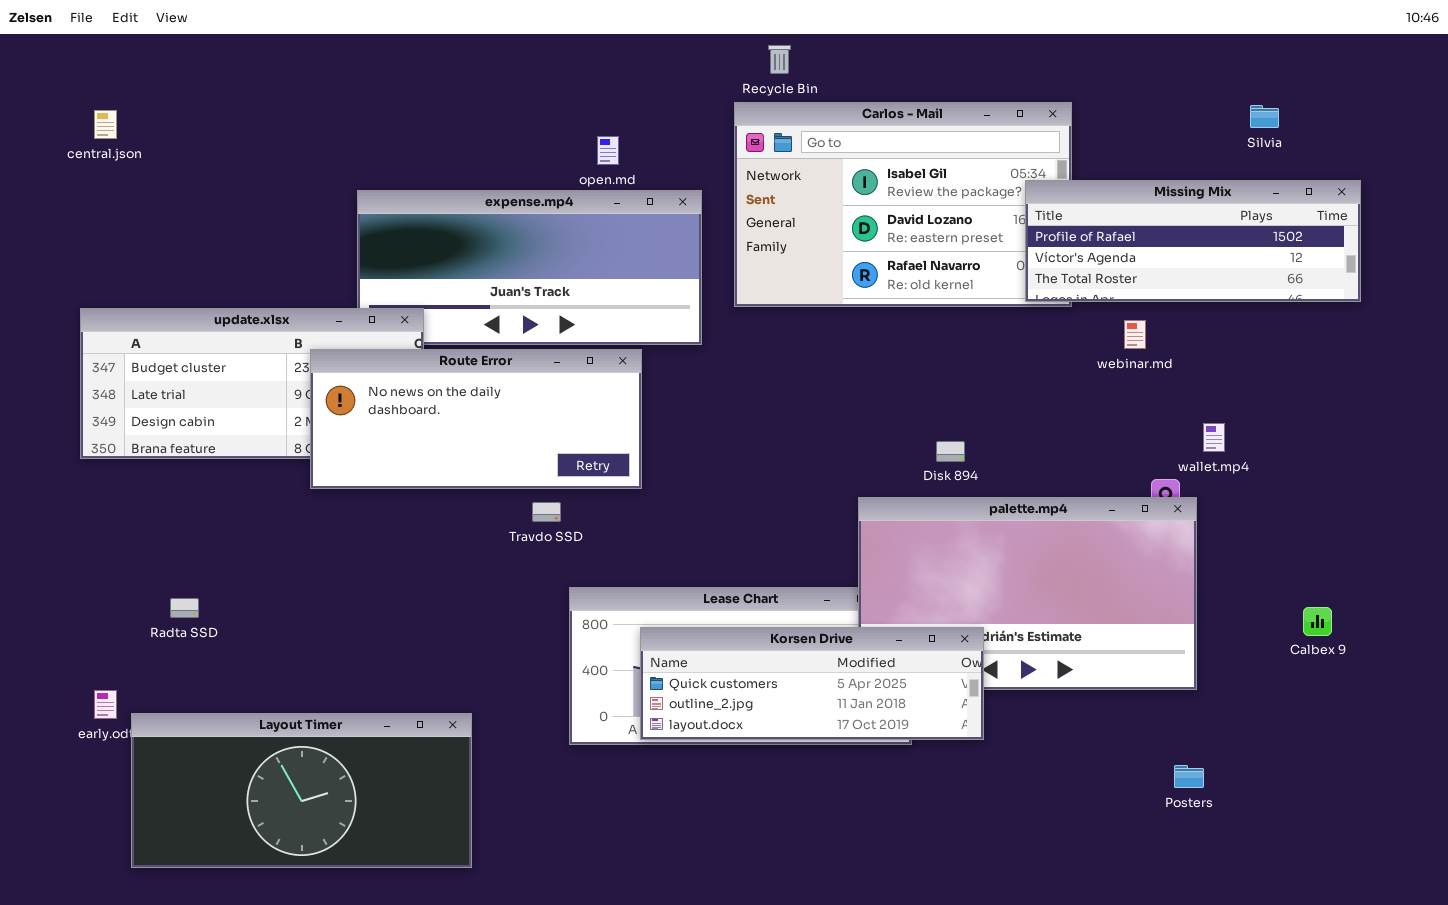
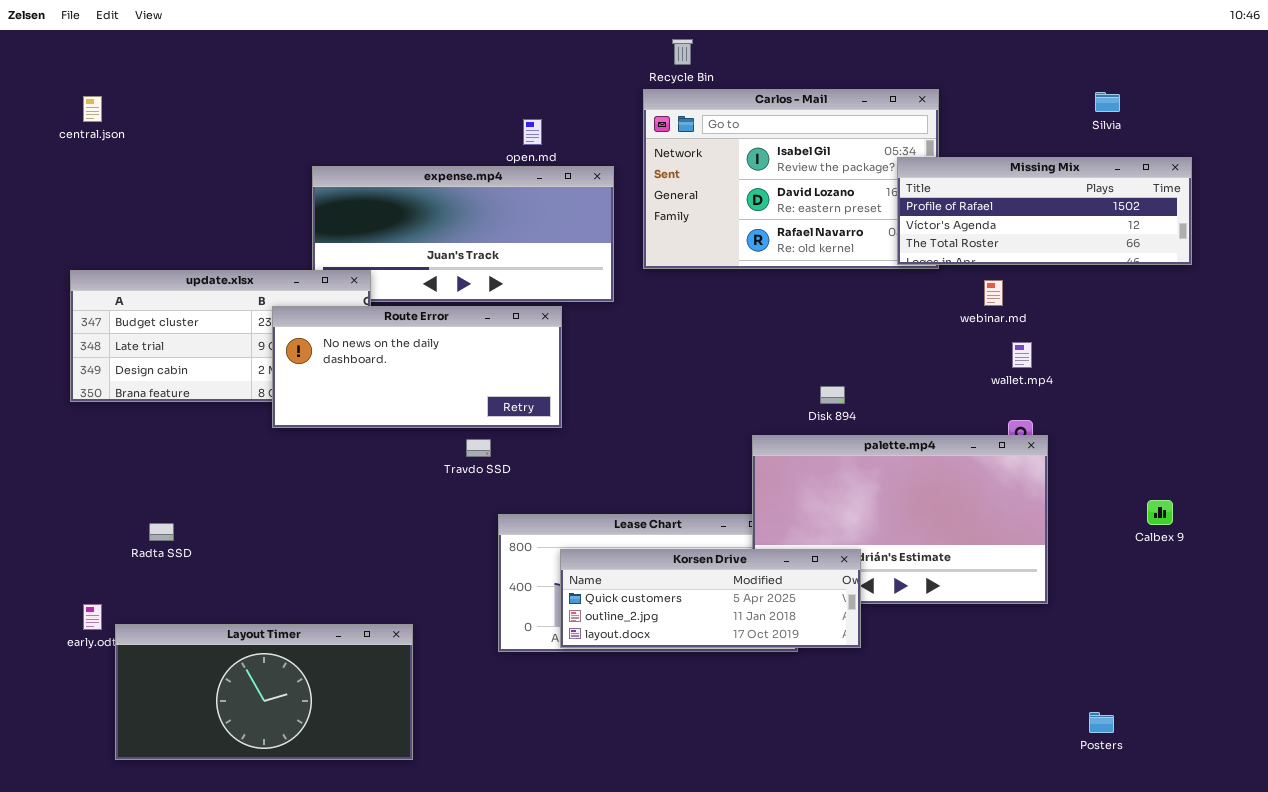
wallet.mp4: [1203,423,1225,452] -> [1012,342,1032,368], moved
Calbex 9: [1303,607,1332,636] -> [1147,500,1173,525], moved
Posters: [1174,765,1204,788] -> [1089,712,1114,733], moved

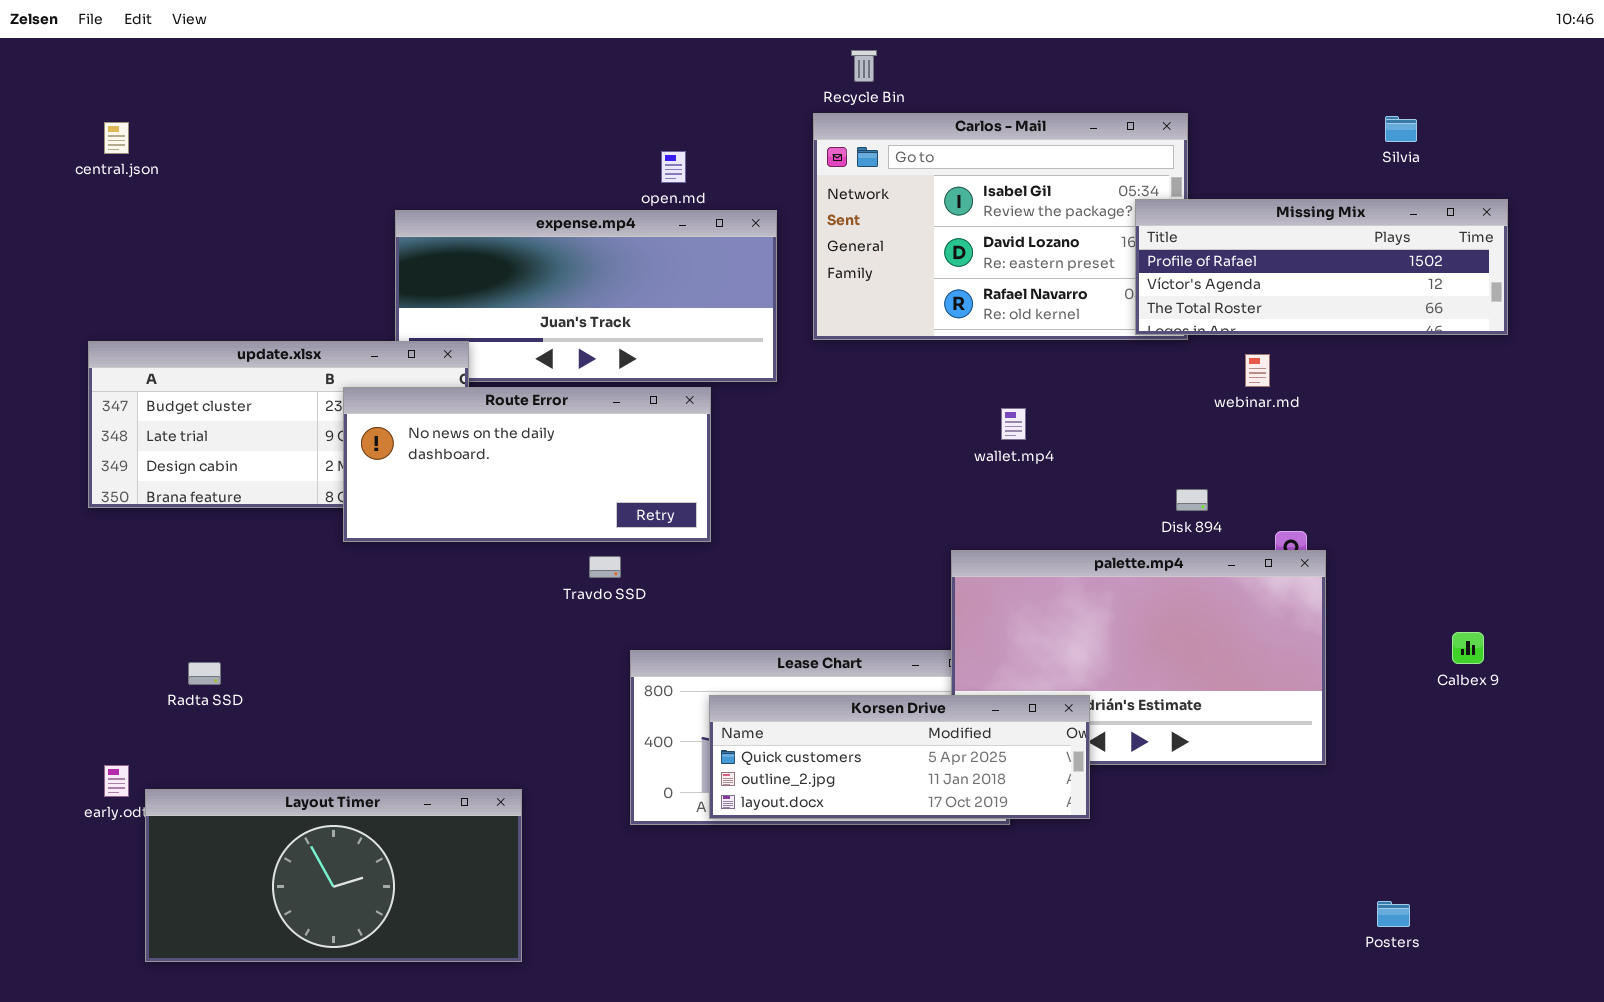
wallet.mp4: [1012,342,1032,368] -> [1001,408,1026,440], moved
Disk 894: [820,386,845,404] -> [1176,489,1208,511], moved

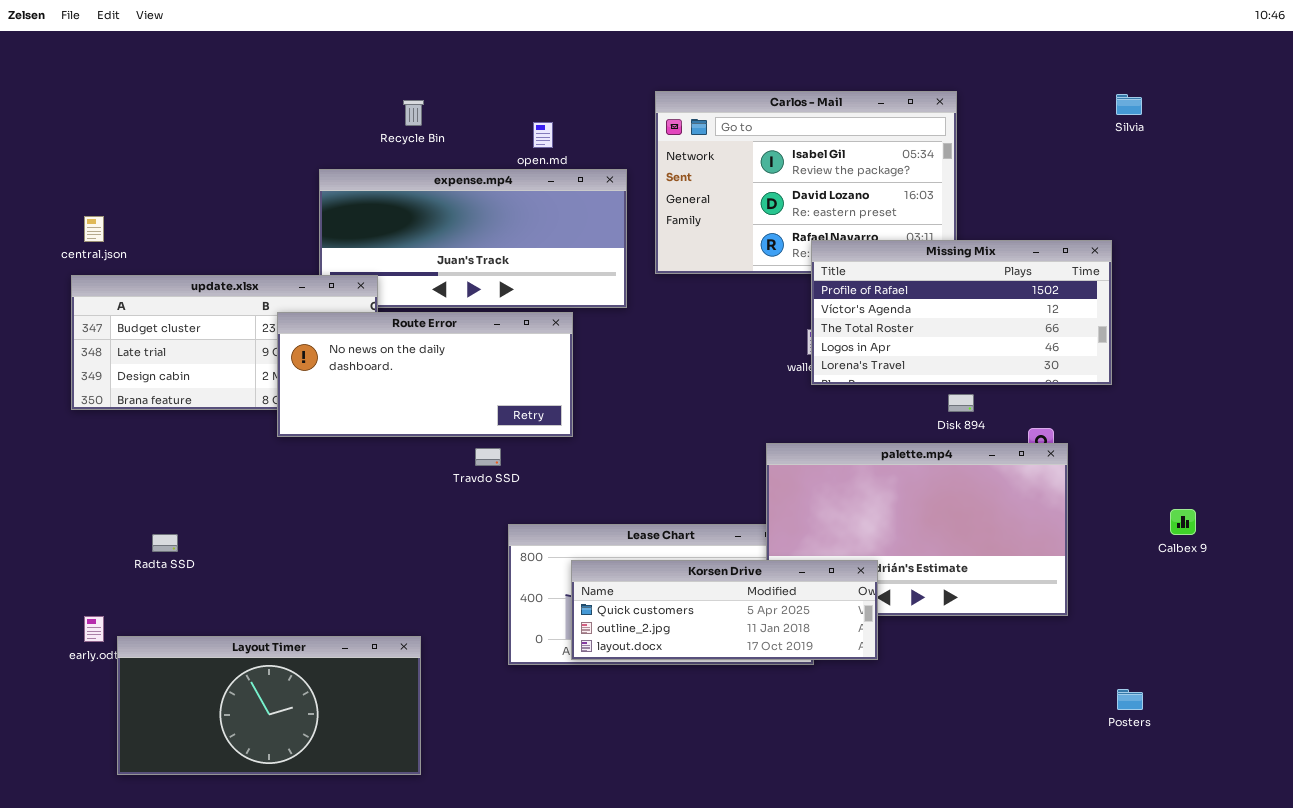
Recycle Bin: [851,50,877,82] -> [403,100,424,126], moved
central.json: [104,122,129,154] -> [84,216,104,242], moved
Missing Mix: [1135,199,1508,335] -> [811,240,1112,385], moved, resized
Posters: [1377,901,1410,927] -> [1117,689,1143,710], moved

